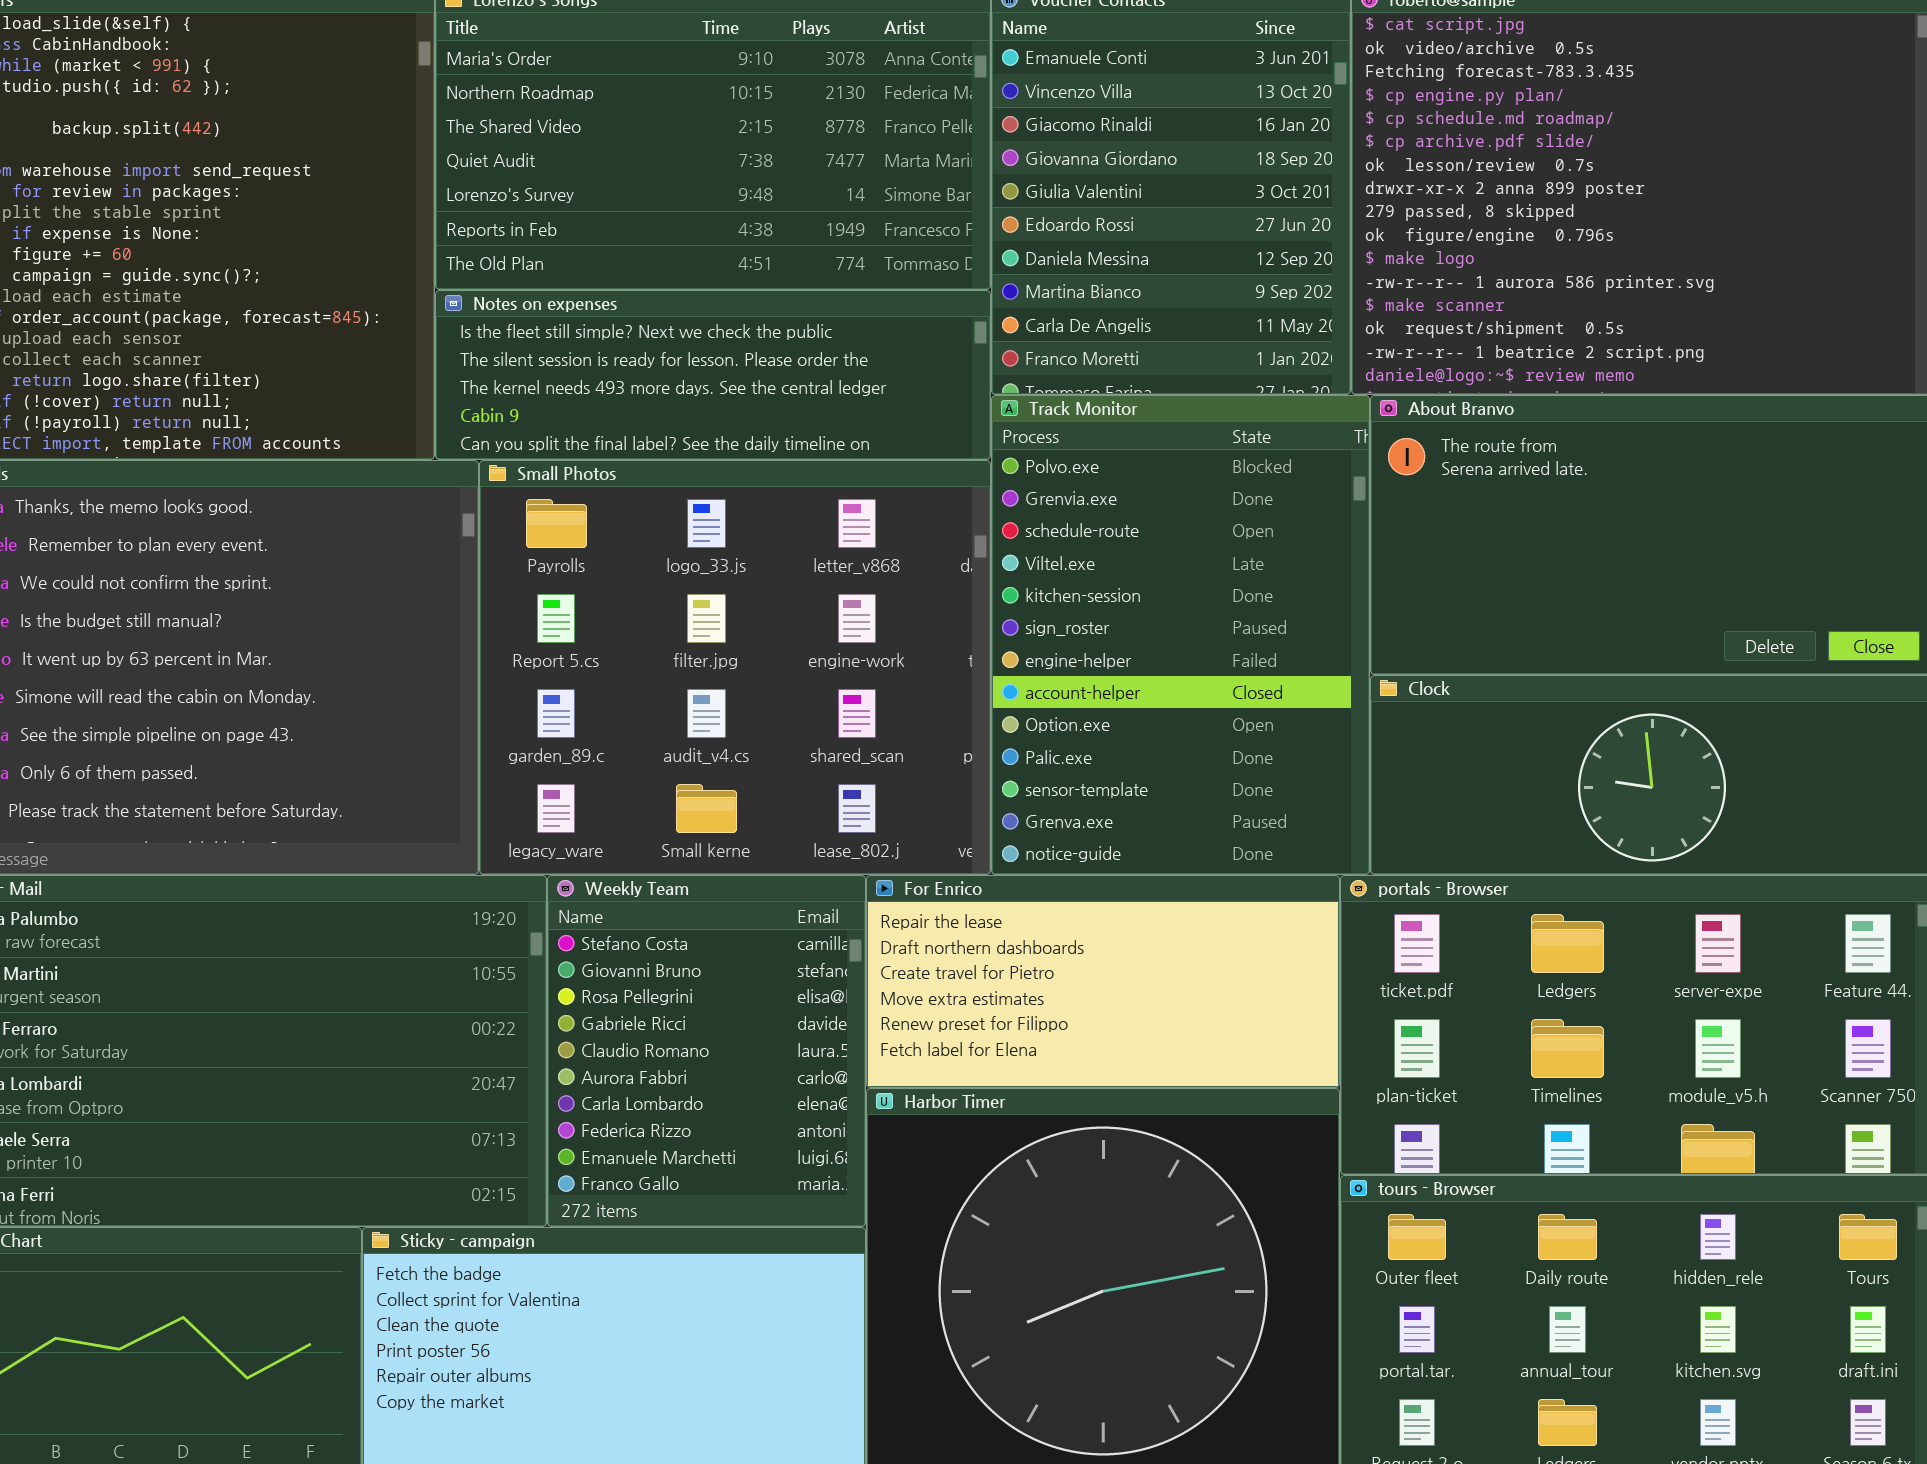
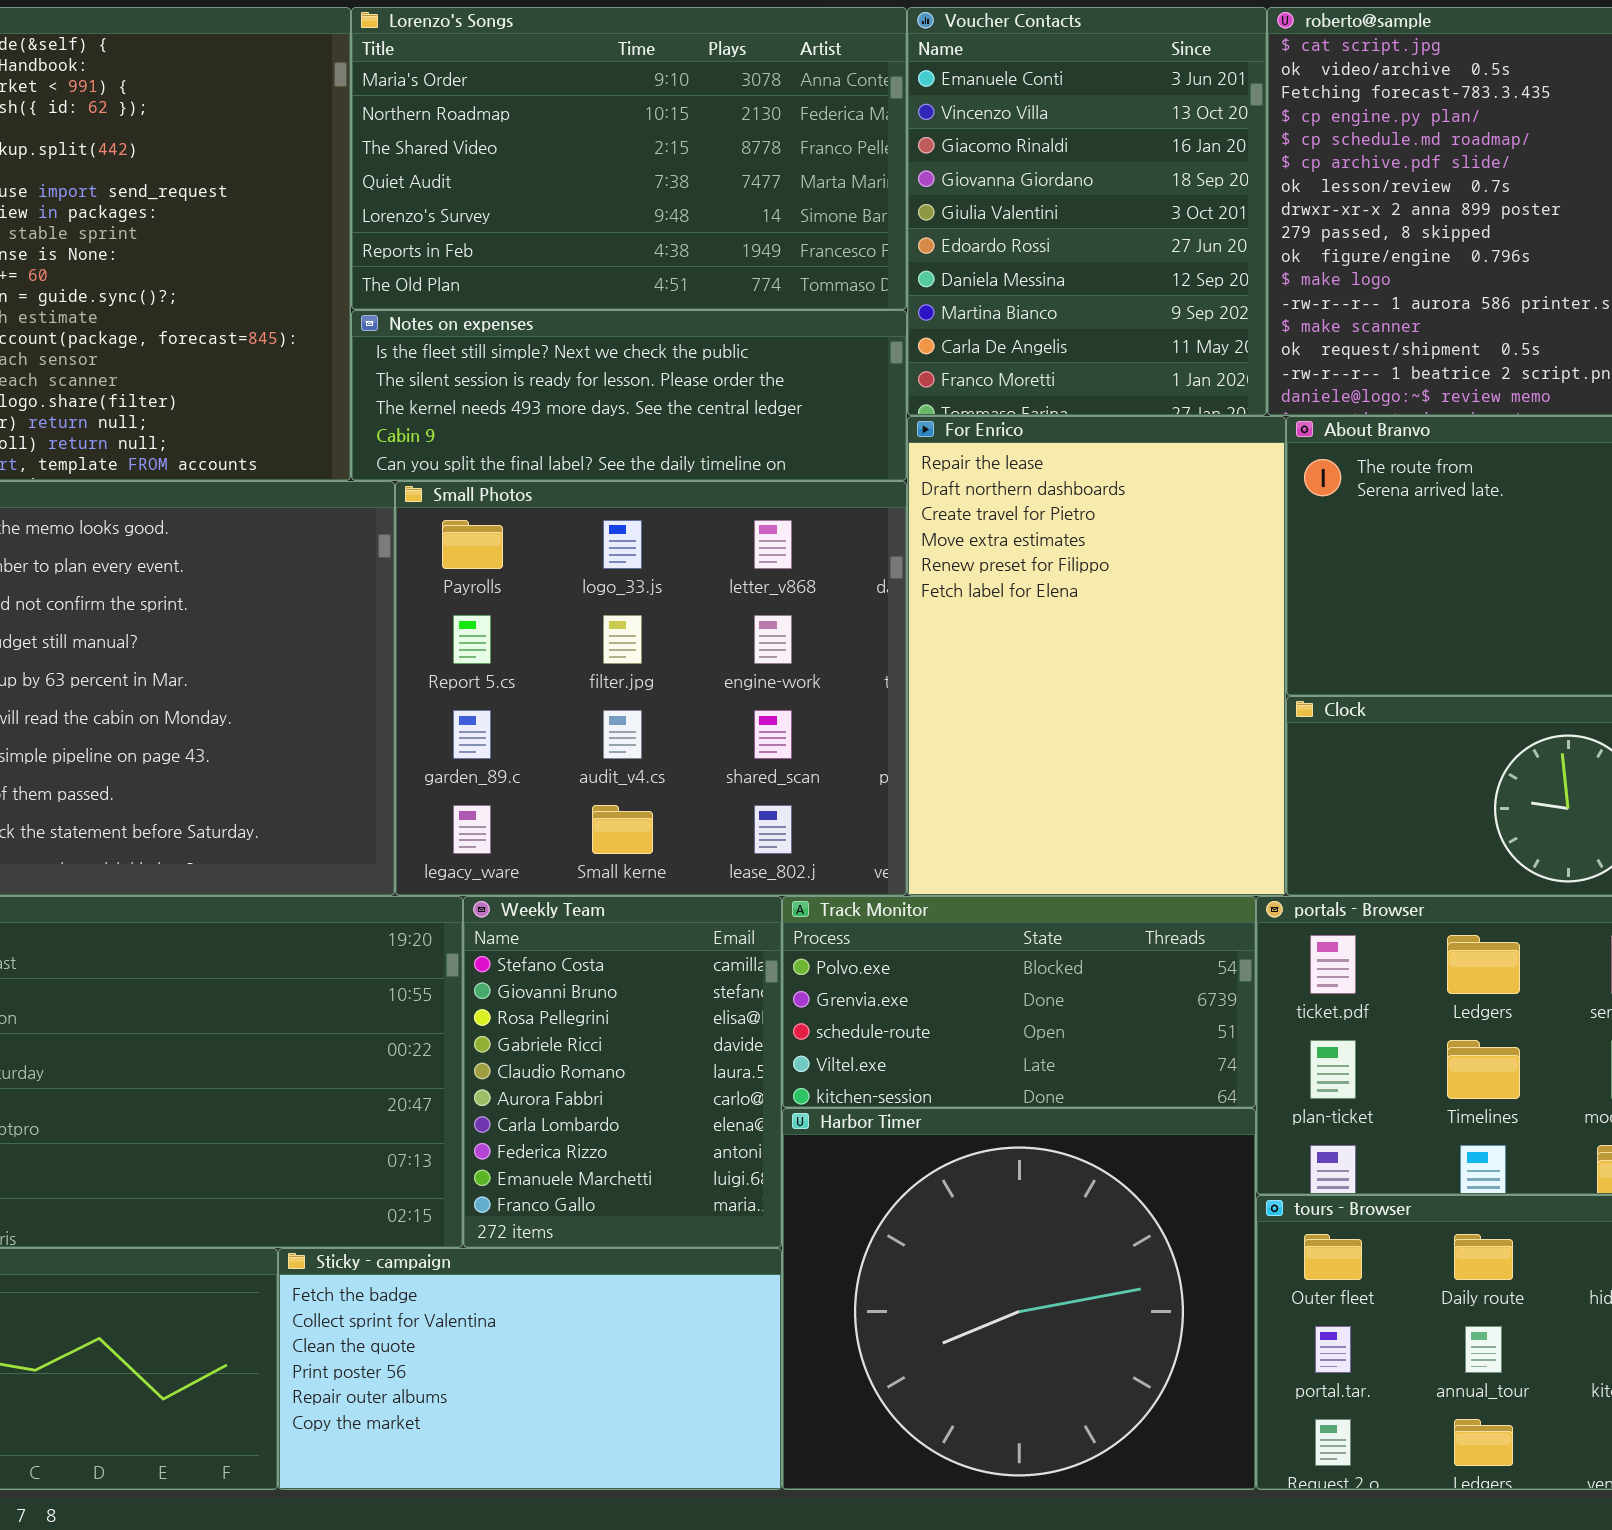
Track Monitor: [991,395,1370,875] -> [782,896,1256,1108], moved, resized
For Enrico: [866,875,1340,1088] -> [907,416,1286,896], moved, resized

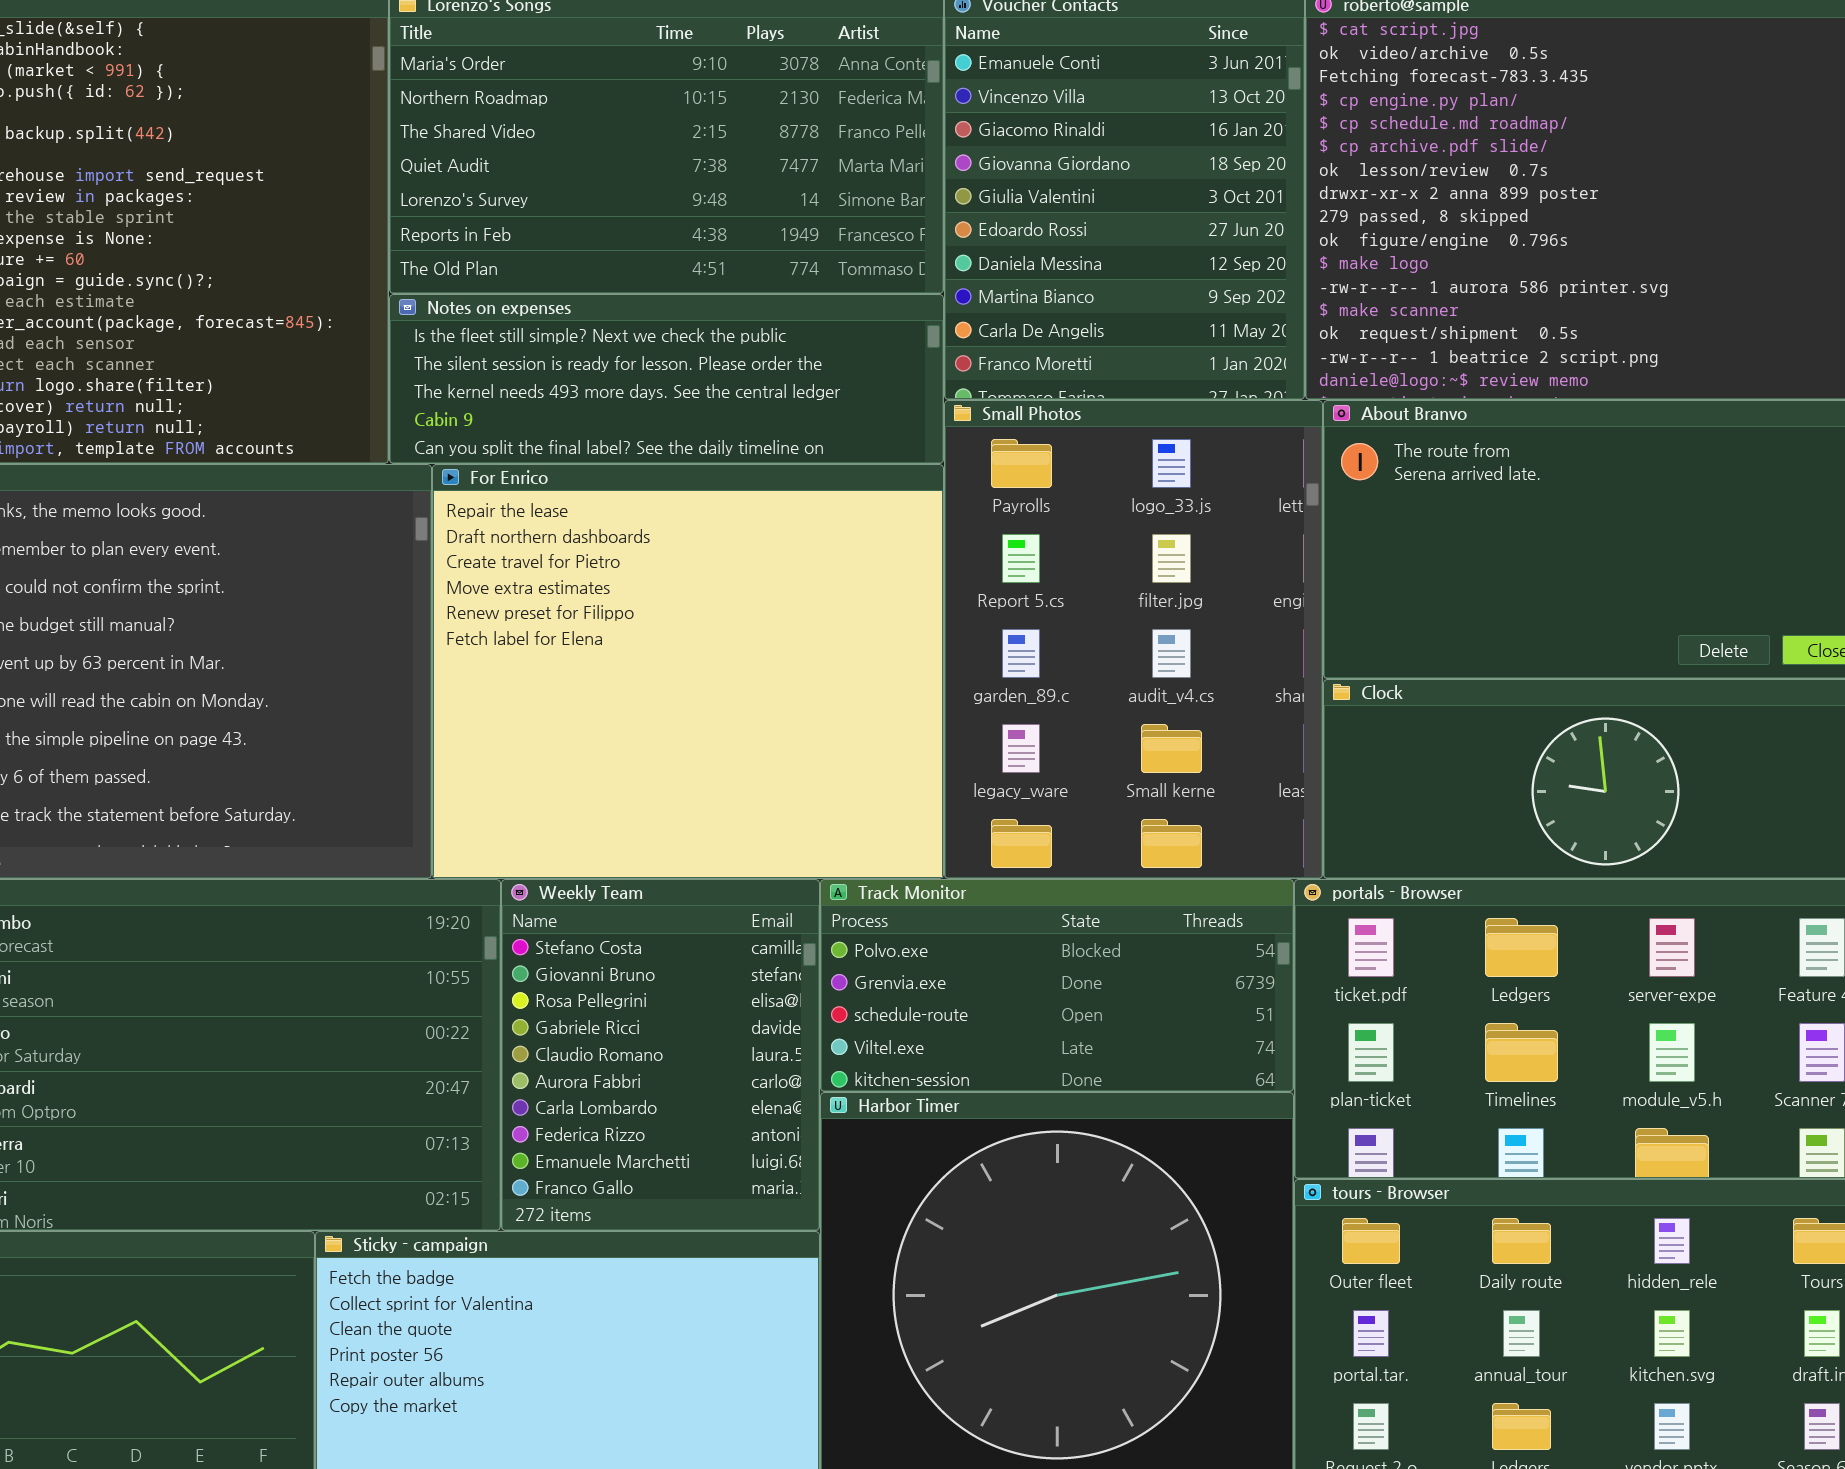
For Enrico: [907,416,1286,896] -> [432,464,944,879], moved, resized
Small Photos: [395,481,907,896] -> [944,400,1323,879], moved, resized

